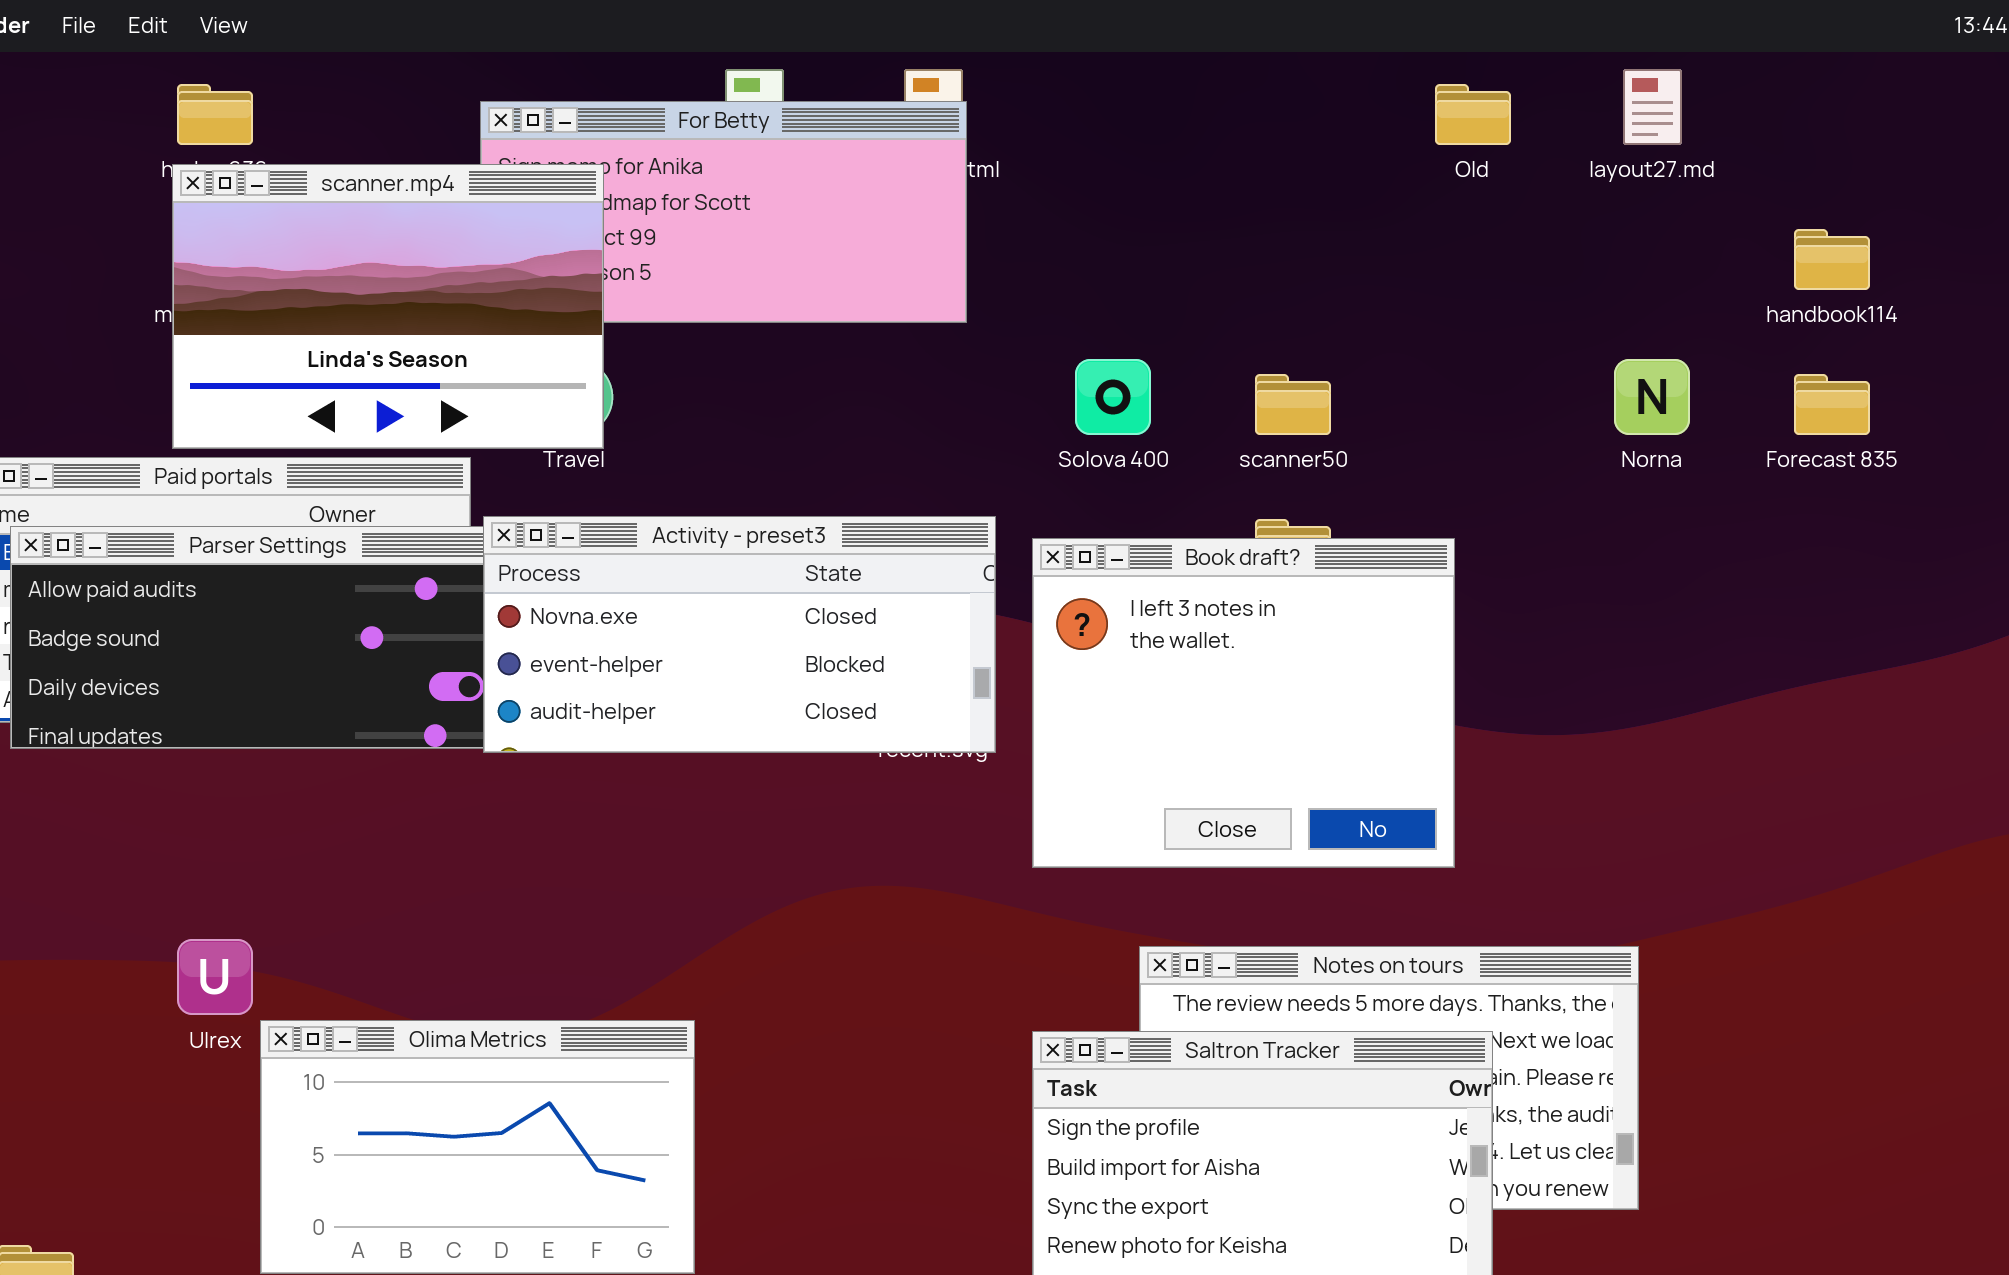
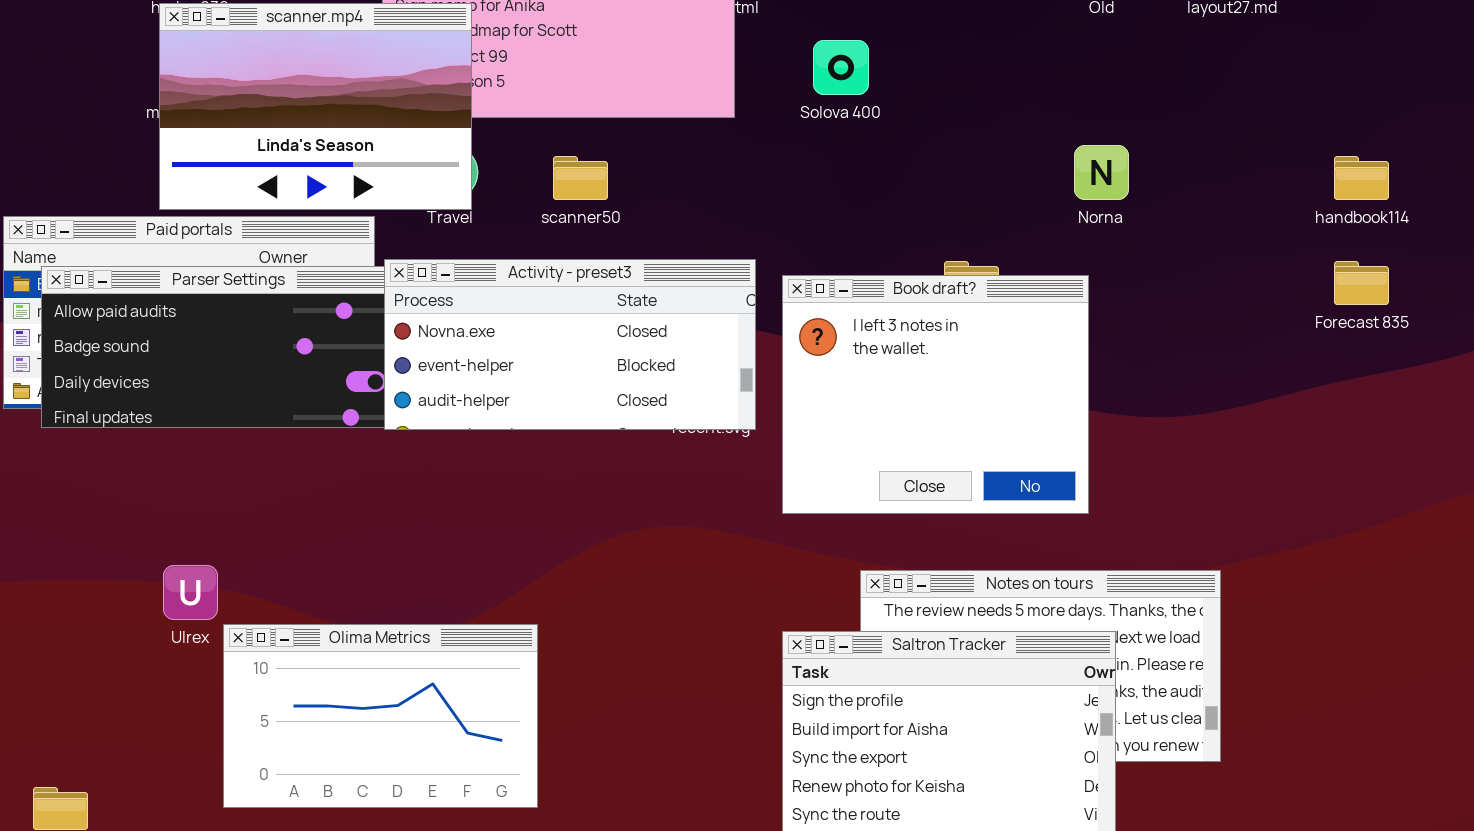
handbook114: [1794,229,1870,290] -> [1334,156,1389,200], moved
Solova 400: [1075,359,1151,435] -> [813,40,869,95], moved
Norna: [1614,359,1690,435] -> [1074,145,1129,200], moved
scanner50: [1255,374,1331,435] -> [553,156,608,200], moved
Forecast 835: [1794,374,1870,435] -> [1334,261,1389,305], moved

